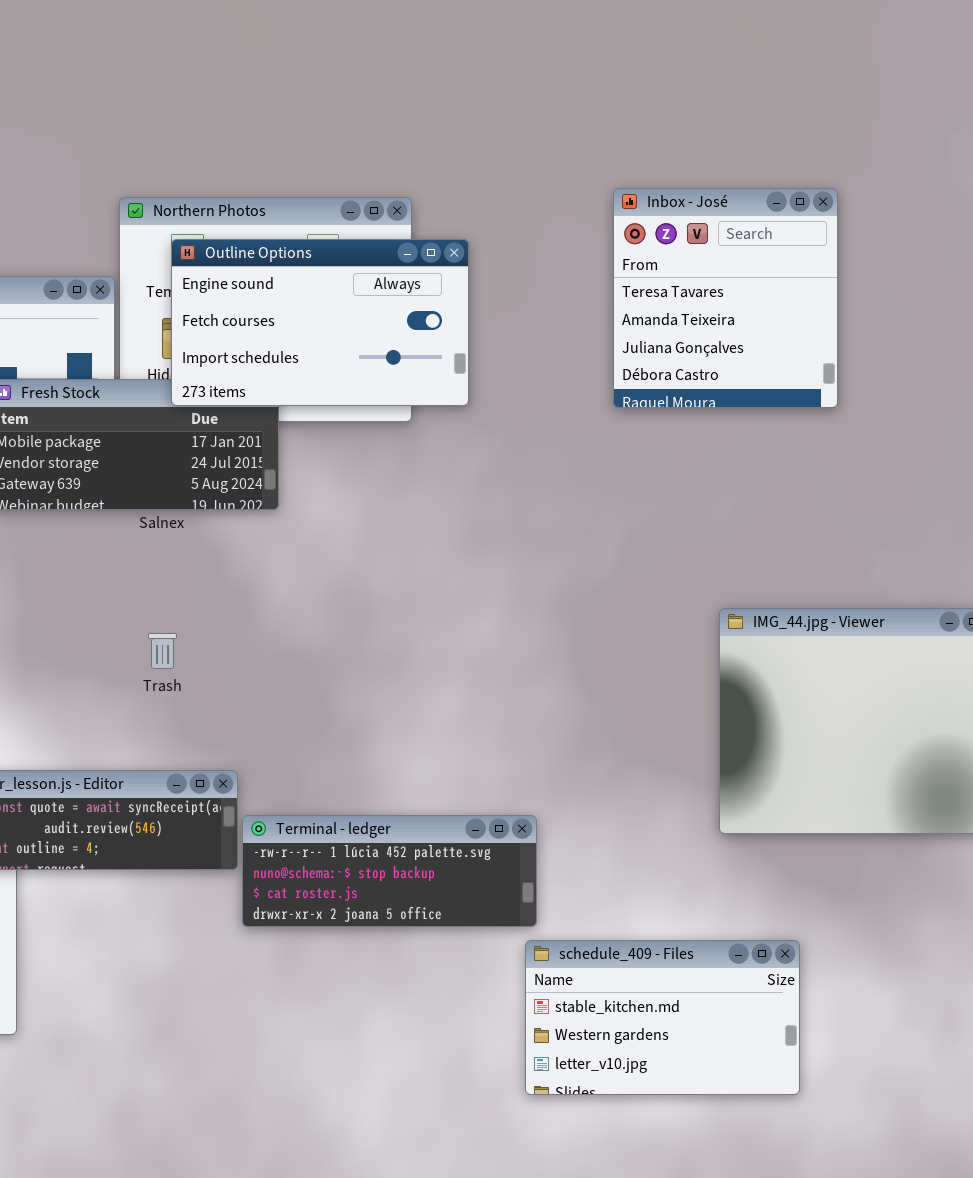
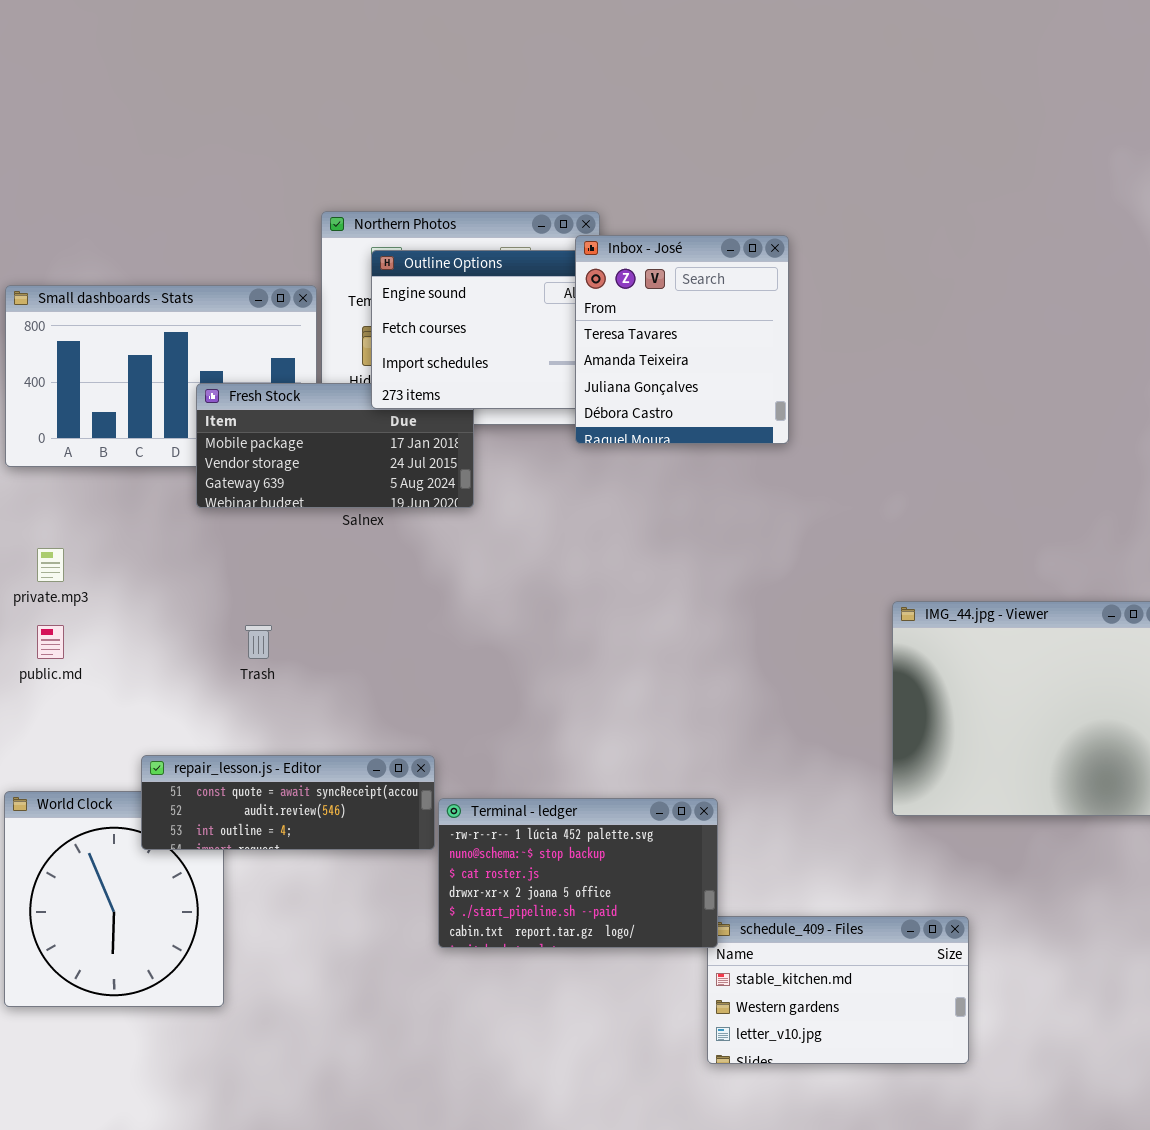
Inbox - José: [613,188,838,408] -> [575,235,789,444], moved
Trash: [148,633,177,669] -> [245,625,272,659], moved
Terminal - ledger: [242,815,537,927] -> [438,798,718,948], resized

